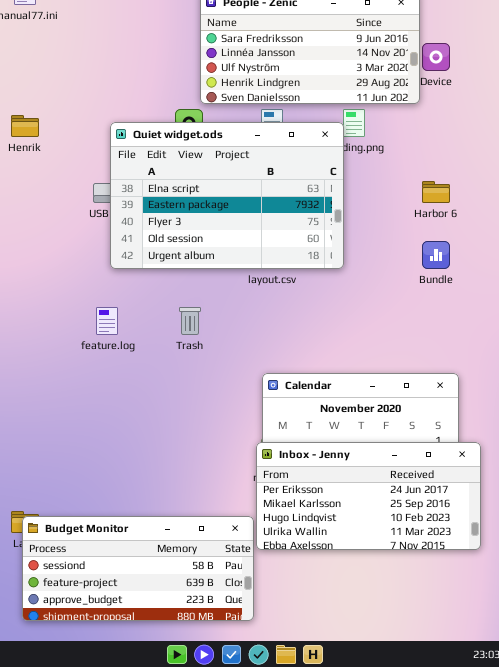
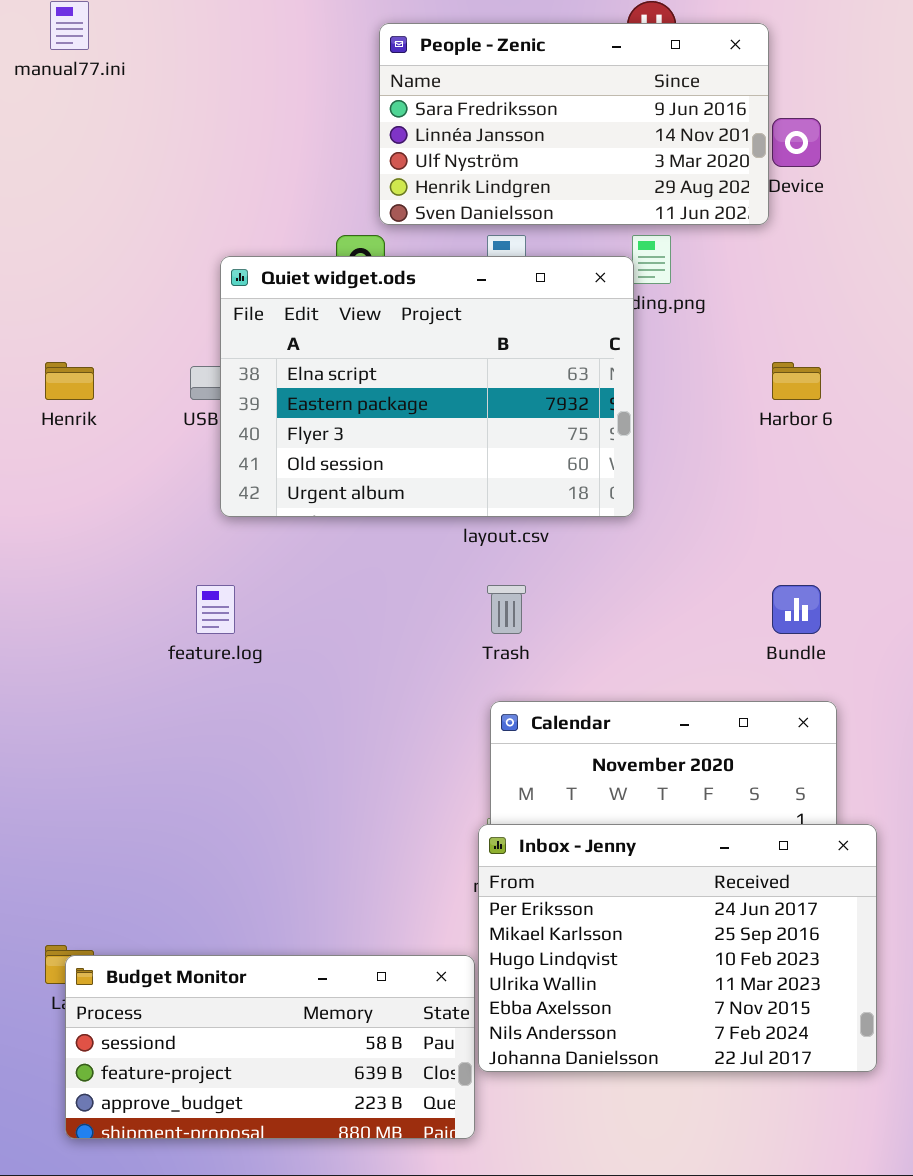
Henrik: [11,115,39,137] -> [45,362,94,400], moved
Bundle: [422,241,450,269] -> [772,585,821,634], moved
Trash: [179,307,201,335] -> [487,585,526,634], moved
Inbox - Jenny: [256,442,481,550] -> [478,824,877,1072], resized

